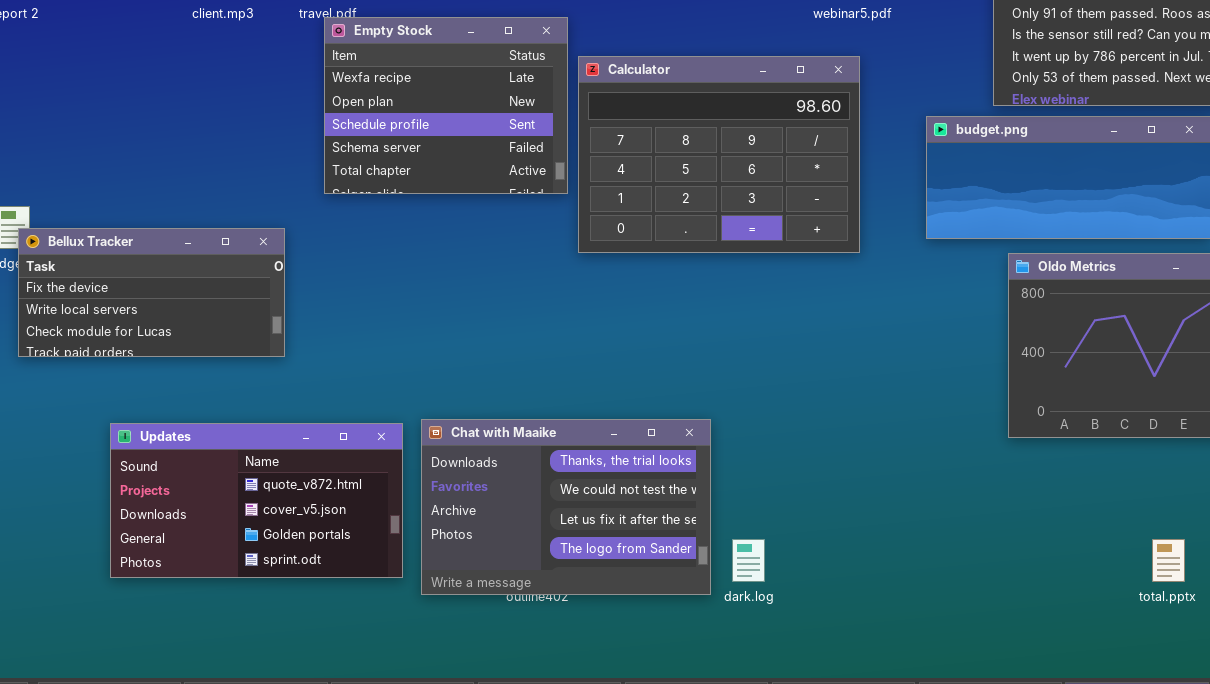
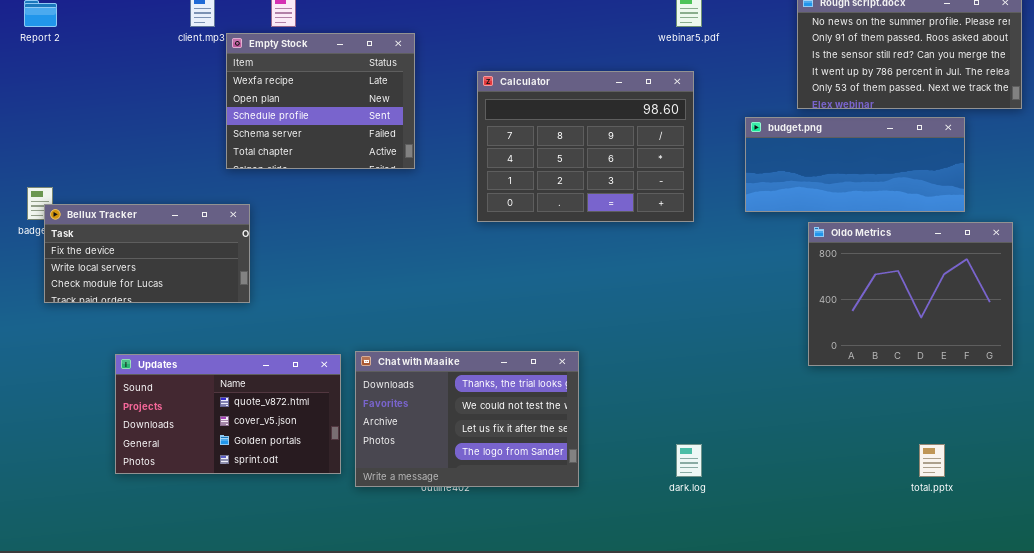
Empty Stock: [324,17,568,194] -> [226,33,415,169], moved
dark.log: [732,539,765,582] -> [676,444,702,477], moved

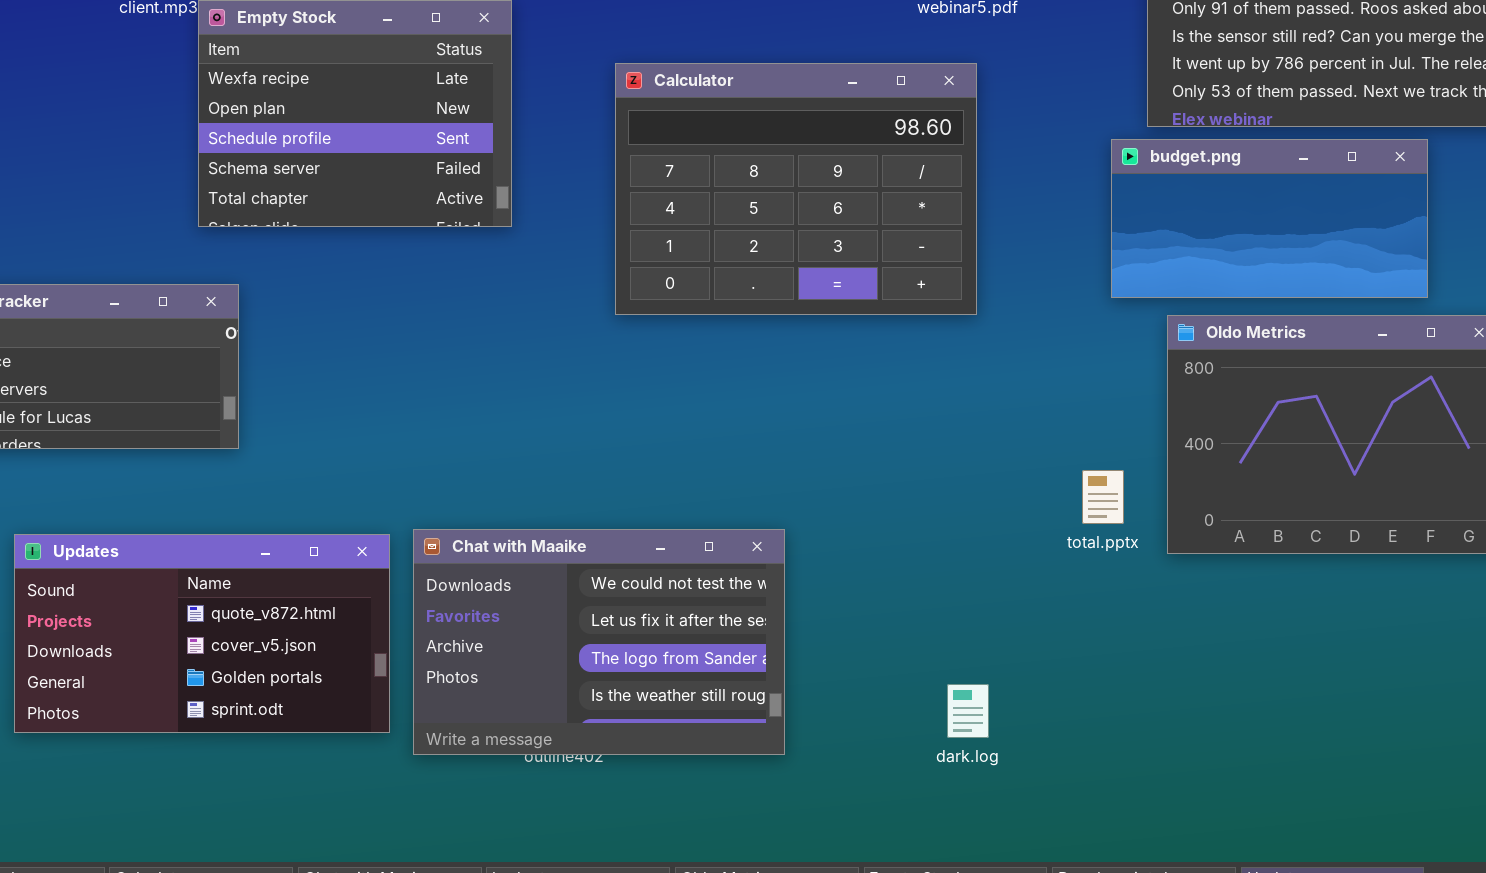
budget.png: [745,117,965,212] -> [1111,139,1428,298], resized
Chat with Maaike: [355,351,579,487] -> [413,529,785,755], scrolled down 1 row
total.pptx: [919,444,945,477] -> [1082,470,1124,524], moved

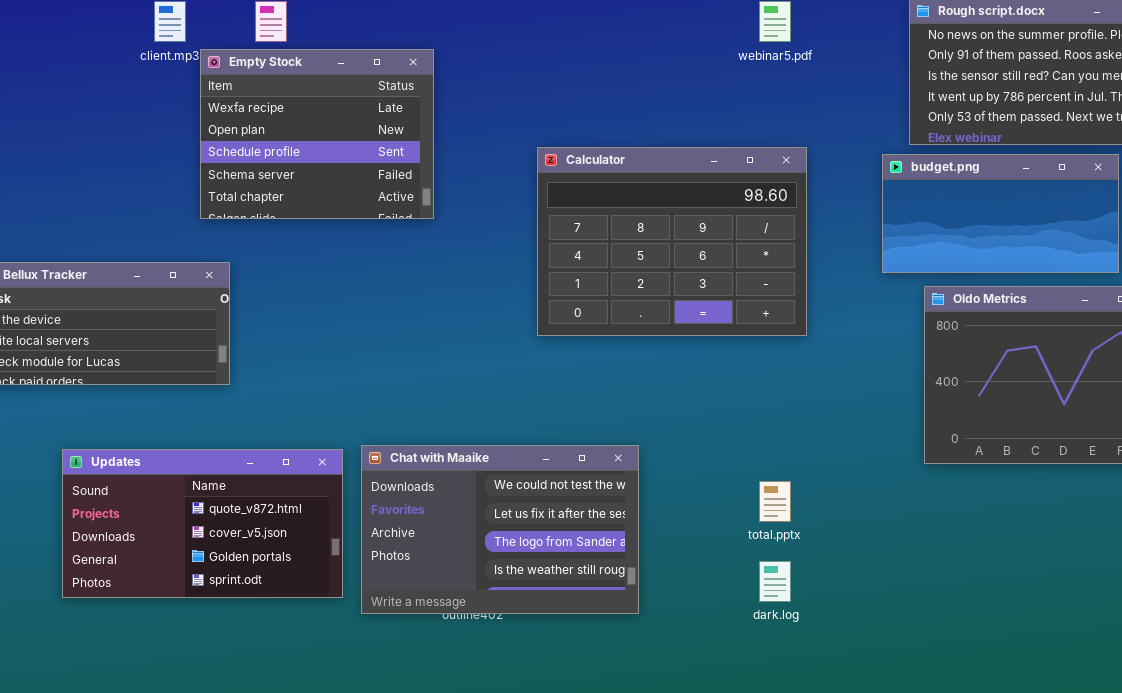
Calculator: [615,63,977,315] -> [537,147,807,336], moved
total.pptx: [1082,470,1124,524] -> [759,481,791,522], moved

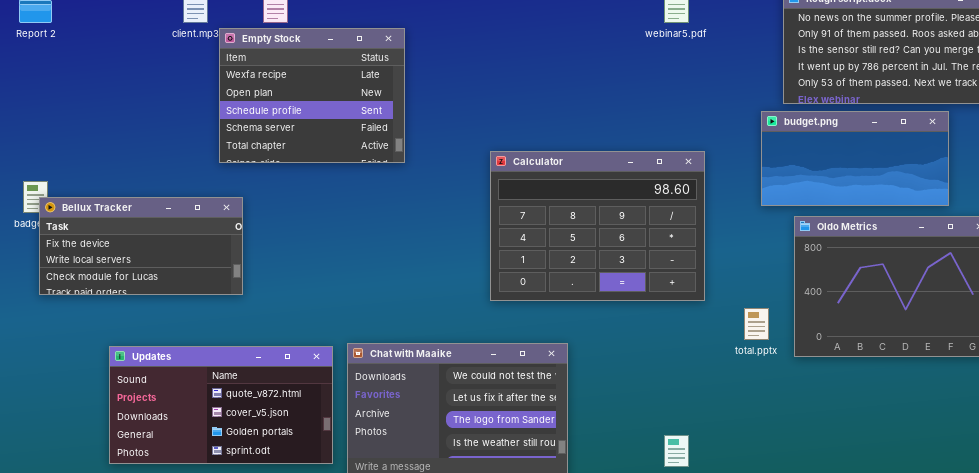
Calculator: [537,147,807,336] -> [490,151,705,301], moved
total.pptx: [759,481,791,522] -> [744,308,769,340], moved

